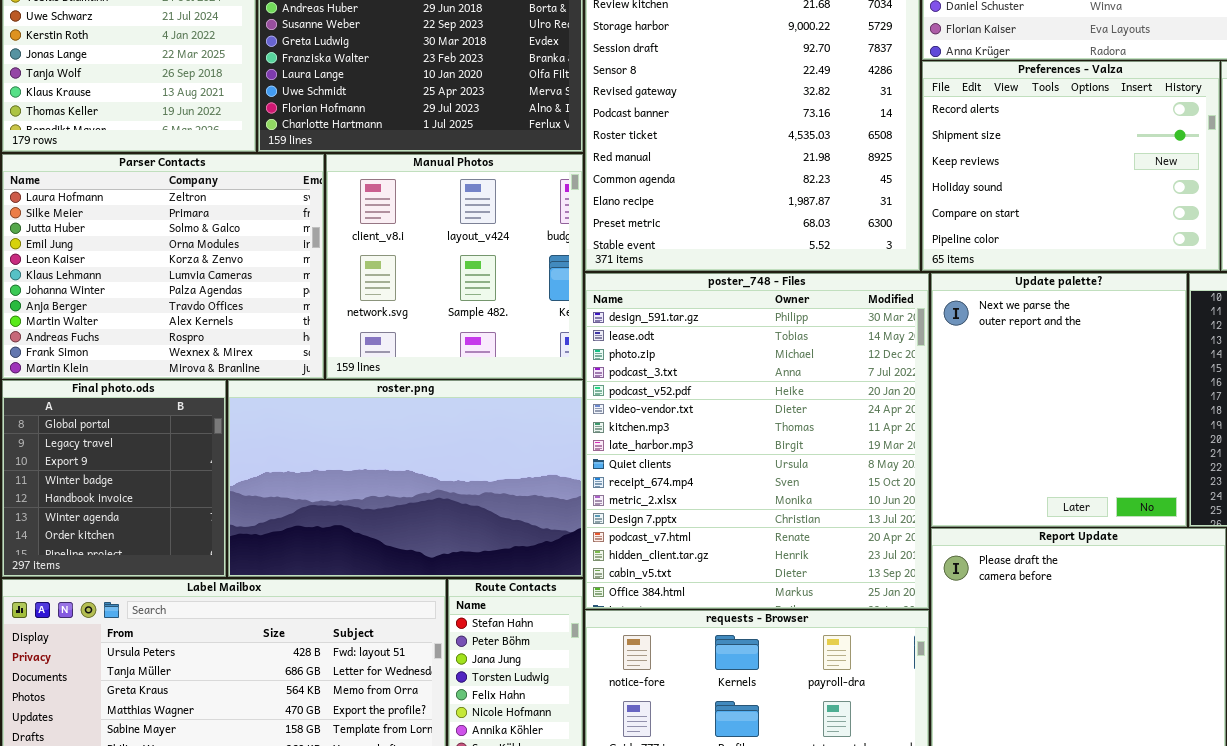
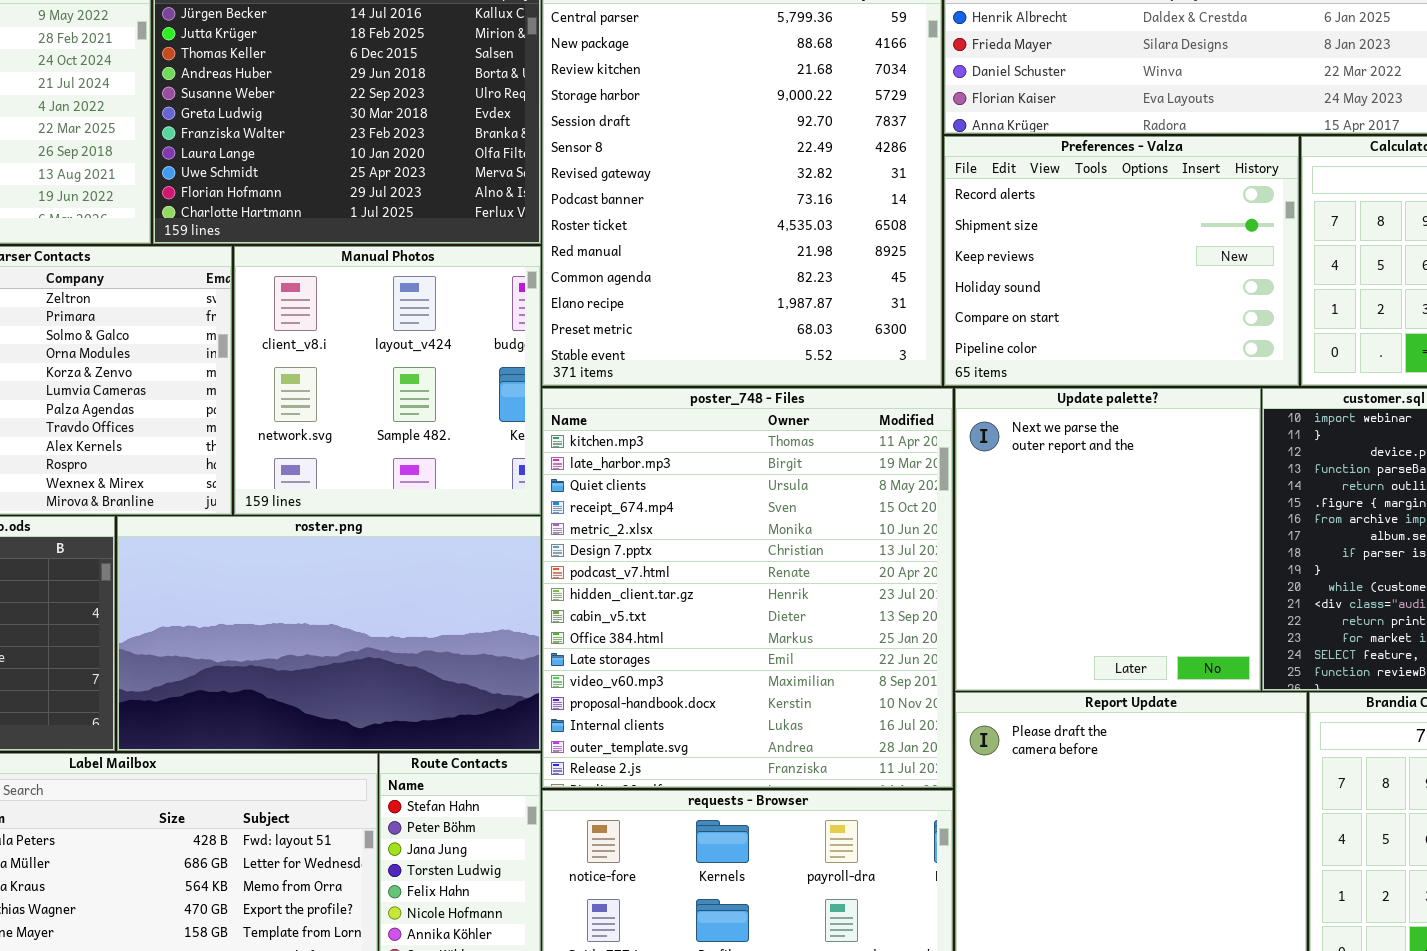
poster_748 - Files: [585,273,929,609] -> [542,388,953,788], scrolled down 6 rows

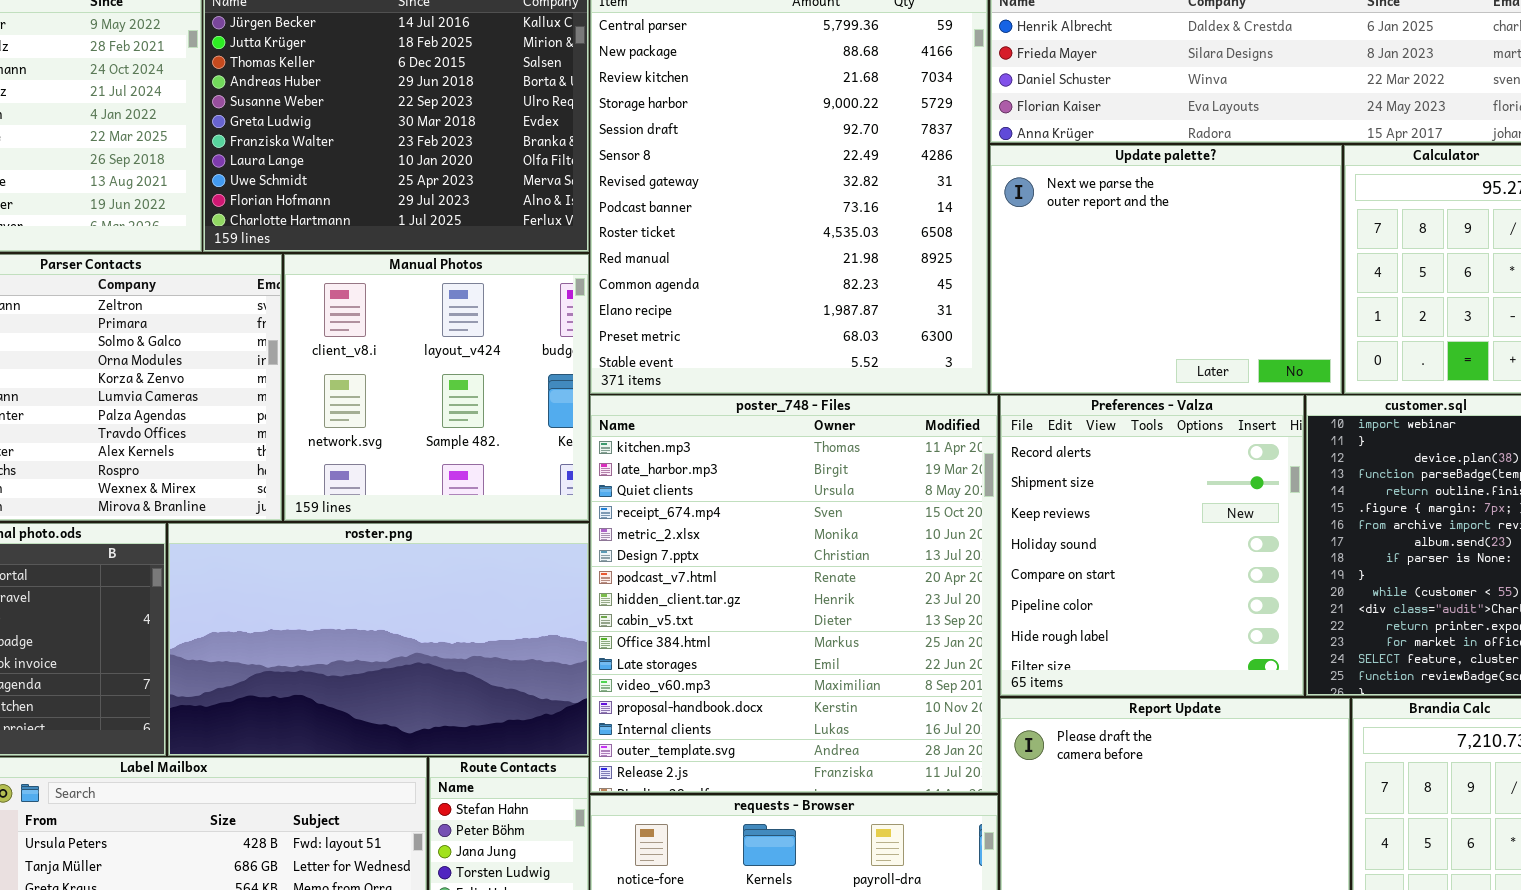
Preferences - Valza: [944,136,1299,386] -> [1000,395,1304,696], moved, resized
Update palette?: [955,388,1261,691] -> [990,145,1342,394], moved, resized

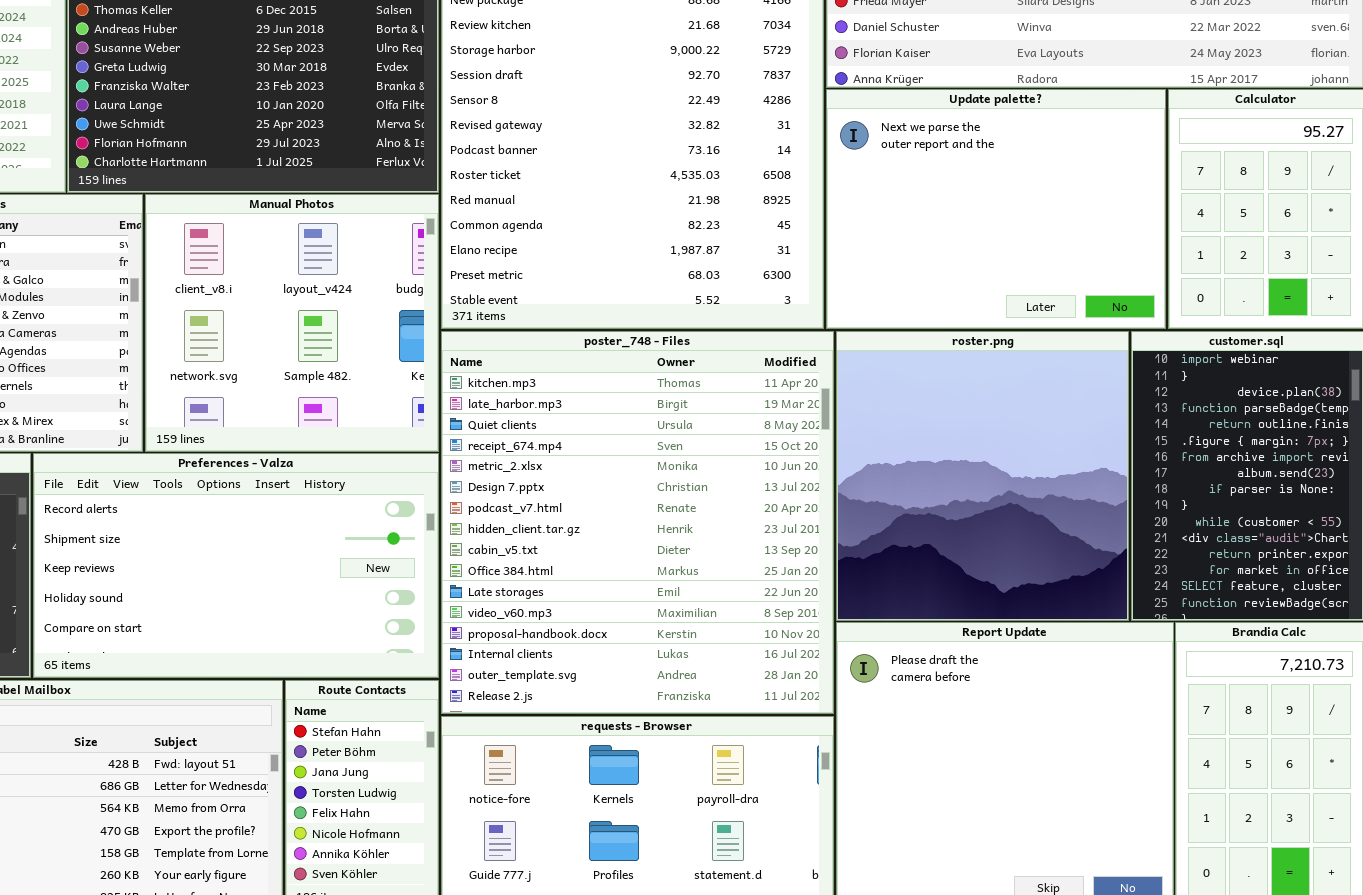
Preferences - Valza: [1000,395,1304,696] -> [33,453,439,678], moved, resized
roster.png: [168,523,589,756] -> [836,331,1129,621], moved, resized

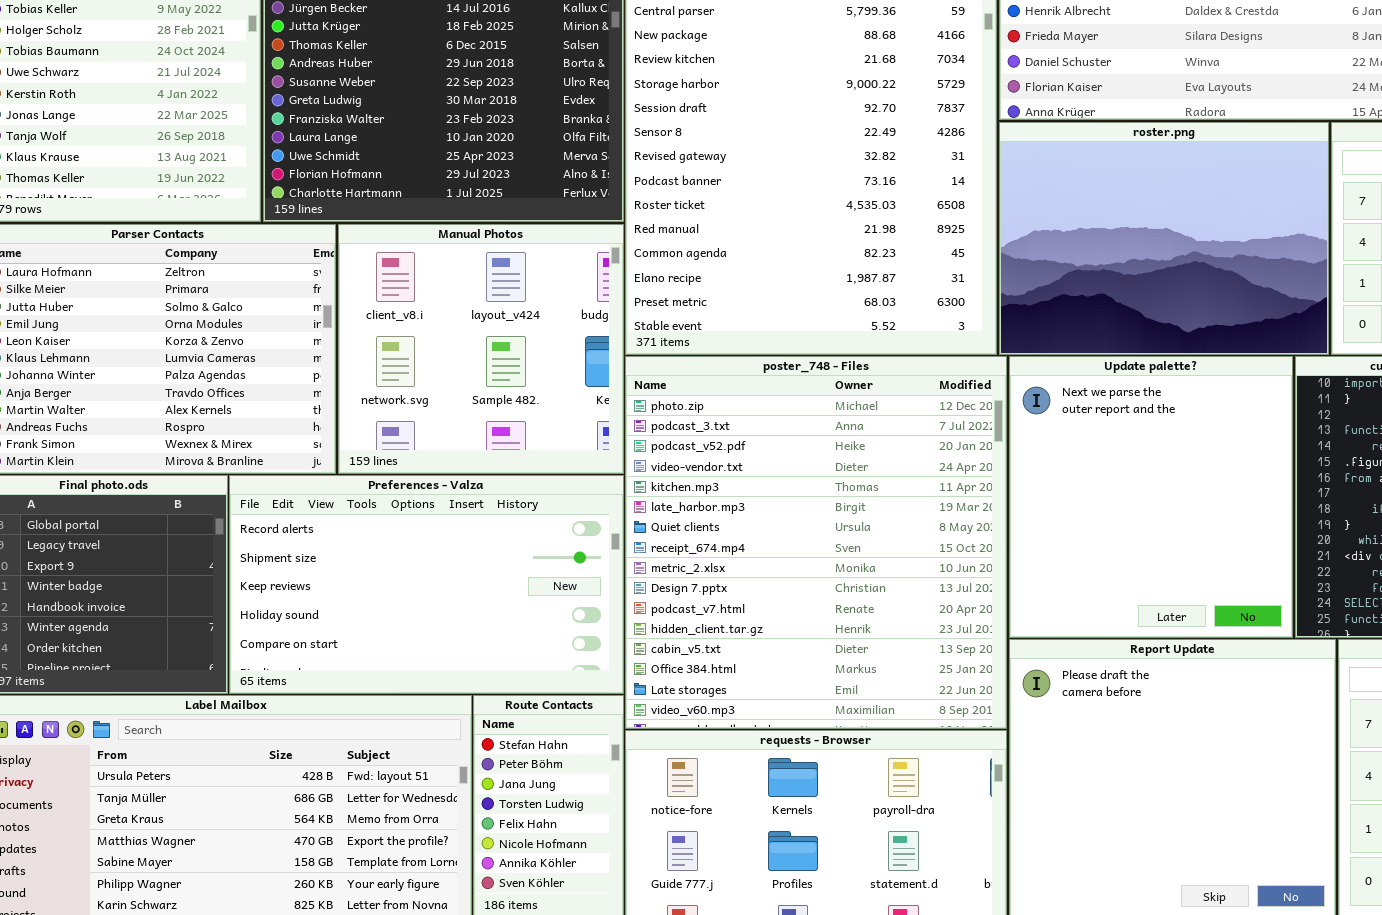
Update palette?: [826,89,1166,329] -> [1009,356,1293,638], moved, resized
poster_748 - Files: [441,331,834,714] -> [625,356,1007,729], scrolled up 4 rows
roster.png: [836,331,1129,621] -> [999,122,1329,355], moved, resized

